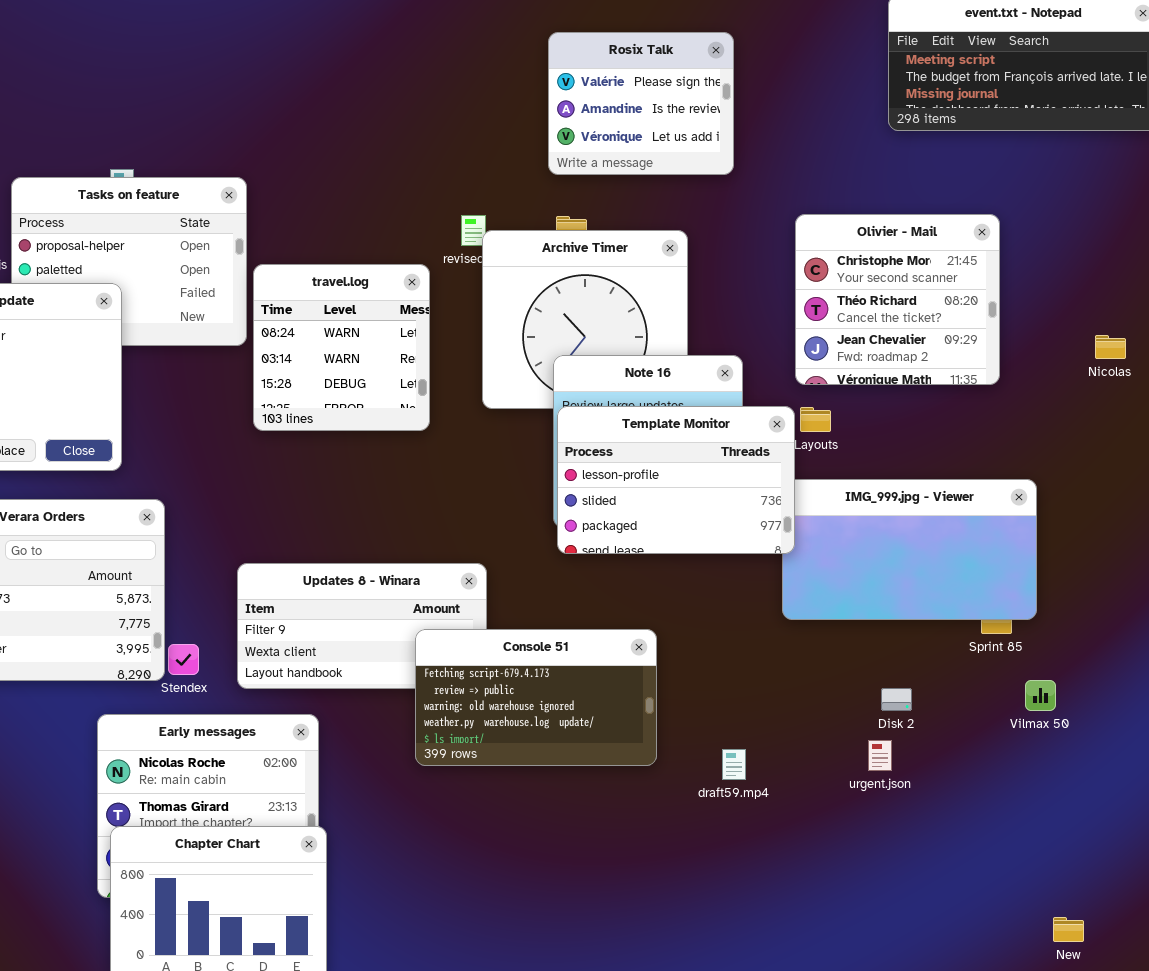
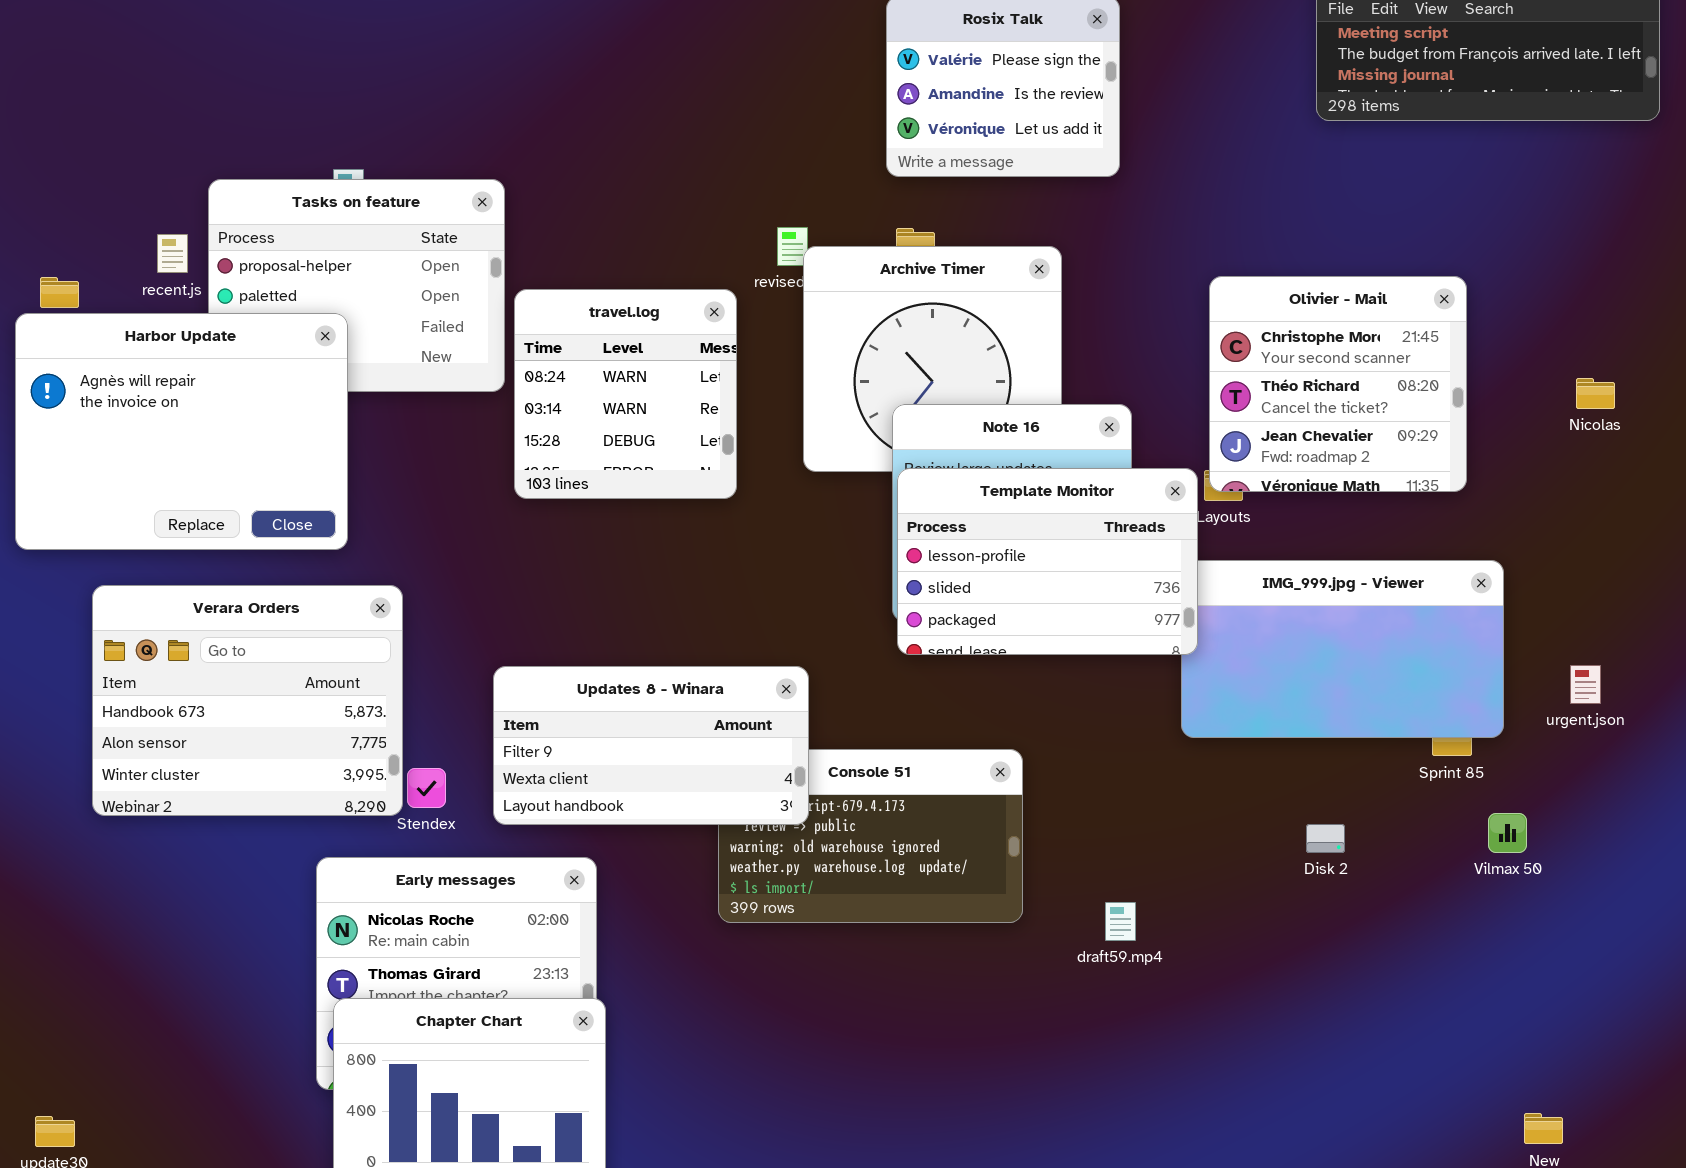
Olivier - Mail: [795,214,1000,385] -> [1209,276,1467,492], moved
Updates 8 - Winara: [237,563,487,689] -> [493,666,809,825], raised
urgent.json: [868,740,892,771] -> [1570,665,1601,704], moved

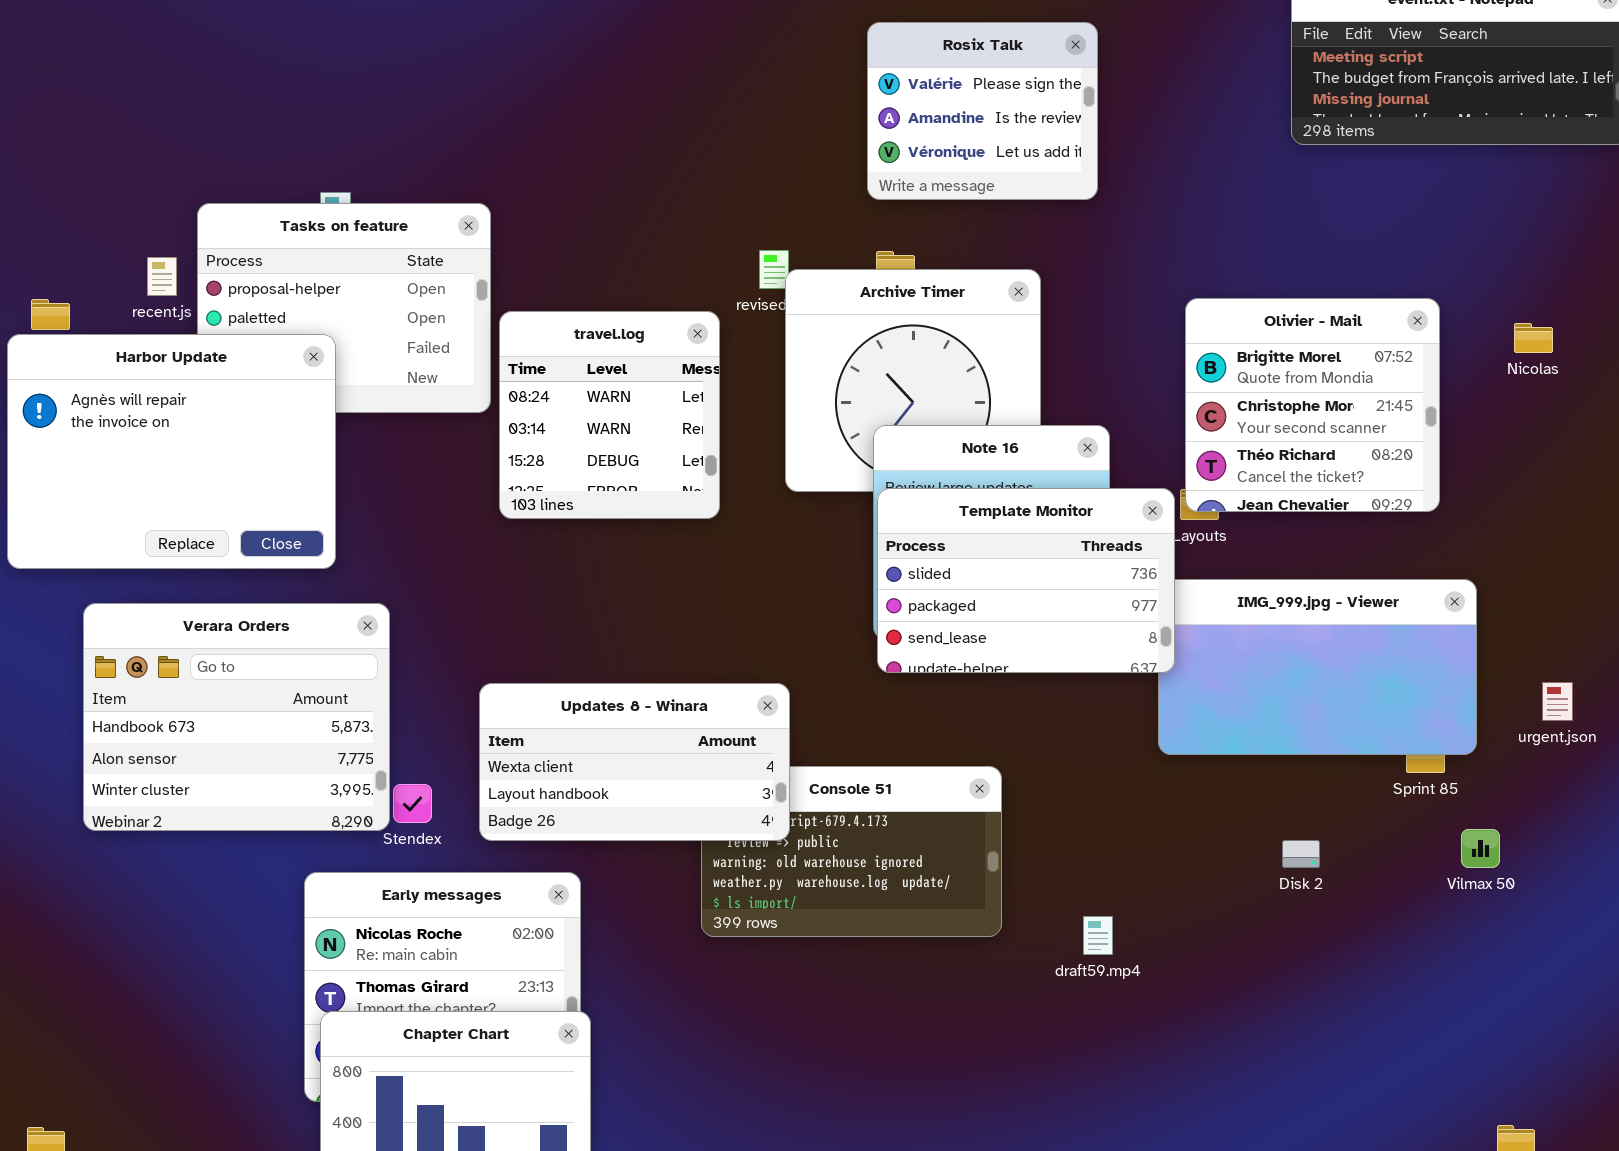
Olivier - Mail: [1209,276,1467,492] -> [1185,298,1440,512], scrolled up 1 row
Nicolas: [1576,378,1615,409] -> [1514,323,1553,353], moved
Template Monitor: [897,468,1198,655] -> [877,488,1175,673], scrolled down 1 row
Updates 8 - Winara: [493,666,809,825] -> [479,683,790,841], scrolled down 1 row

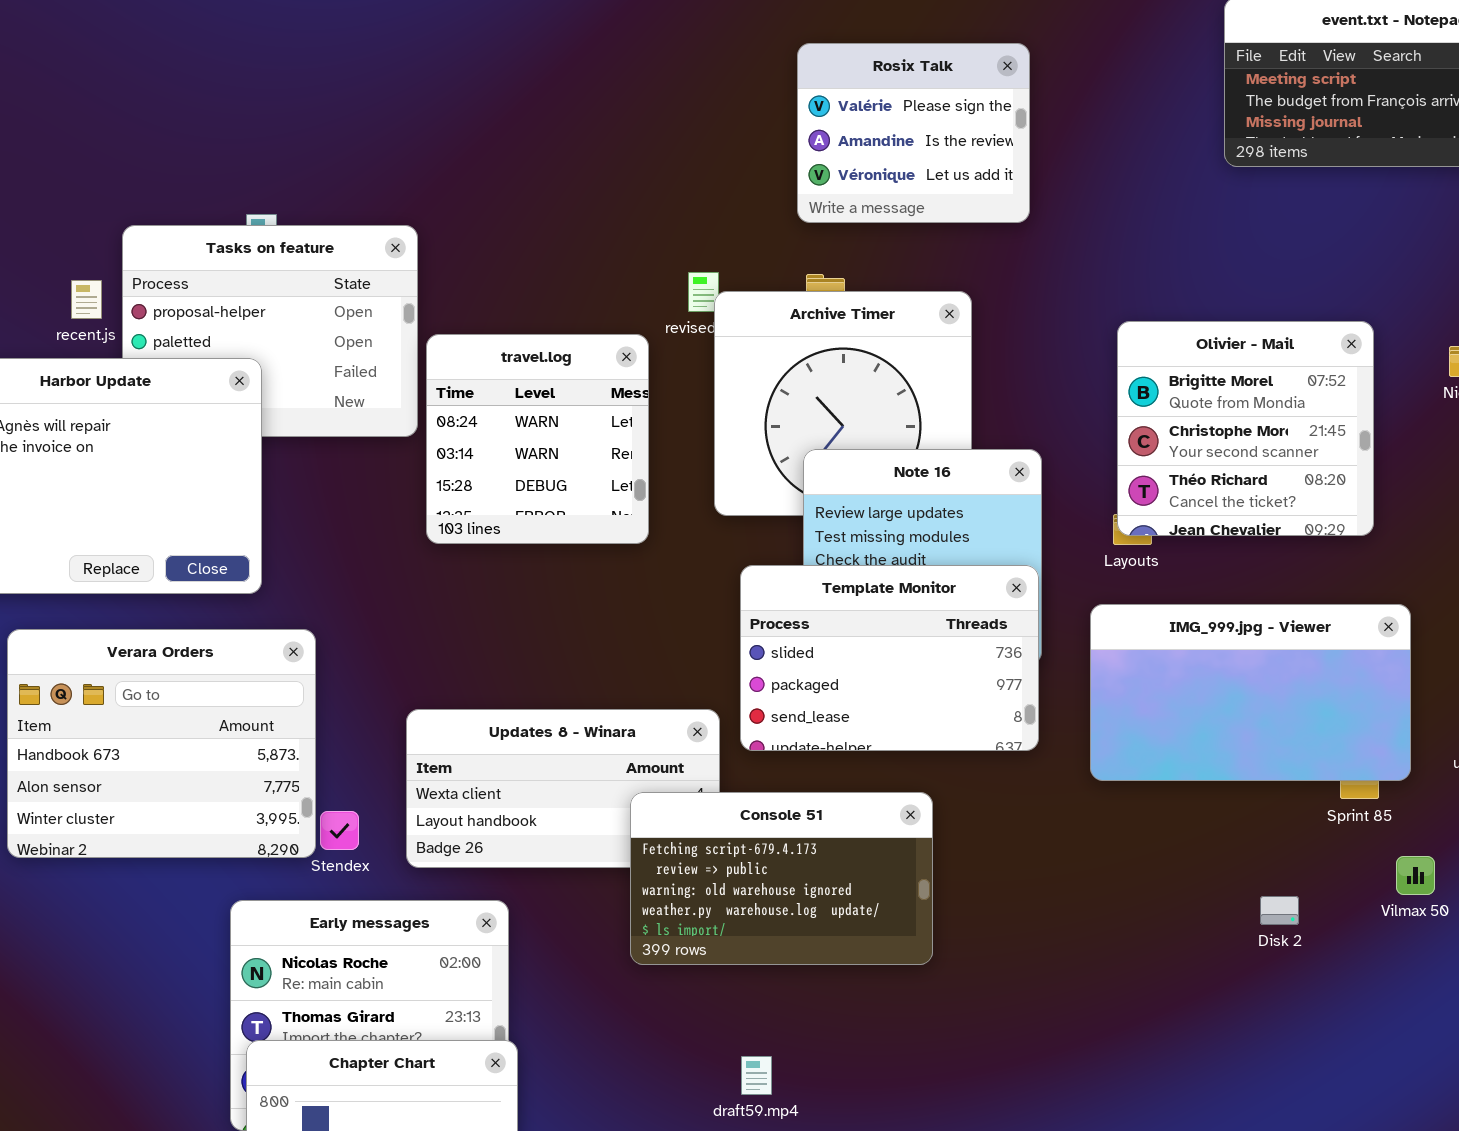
Template Monitor: [877,488,1175,673] -> [740,565,1039,751], moved
Console 51: [701,766,1002,937] -> [630,792,933,965], raised
Disk 2: [1282,840,1320,868] -> [1260,896,1299,925], moved
draft59.mp4: [1083,916,1113,955] -> [741,1056,772,1095], moved

